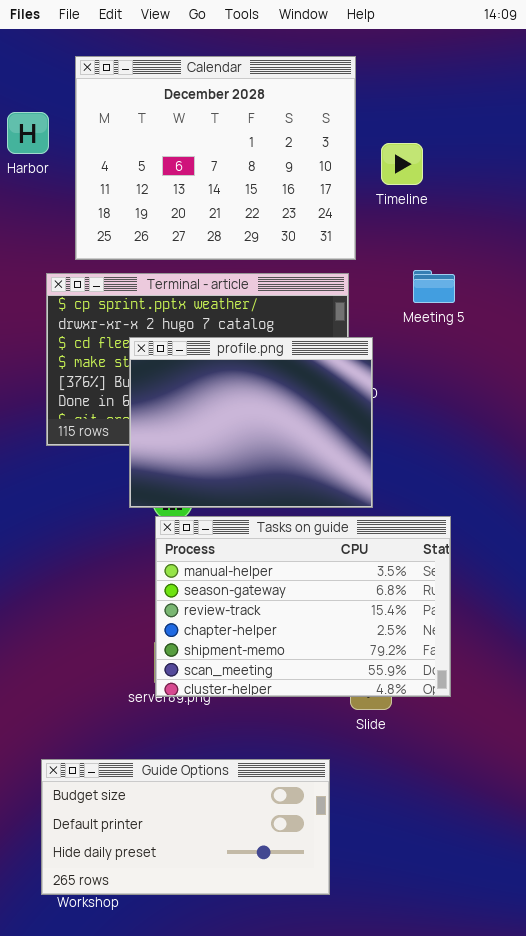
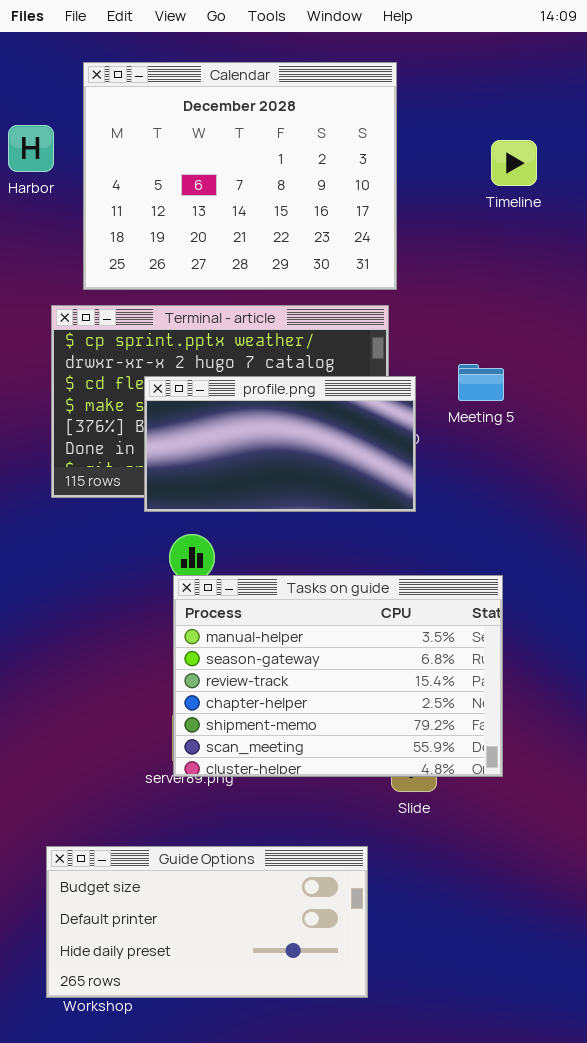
Timeline: [381,143,423,185] -> [491,140,537,186], moved
Meeting 5: [413,270,455,303] -> [458,364,504,401], moved
profile.png: [129,337,373,508] -> [144,376,416,512], resized

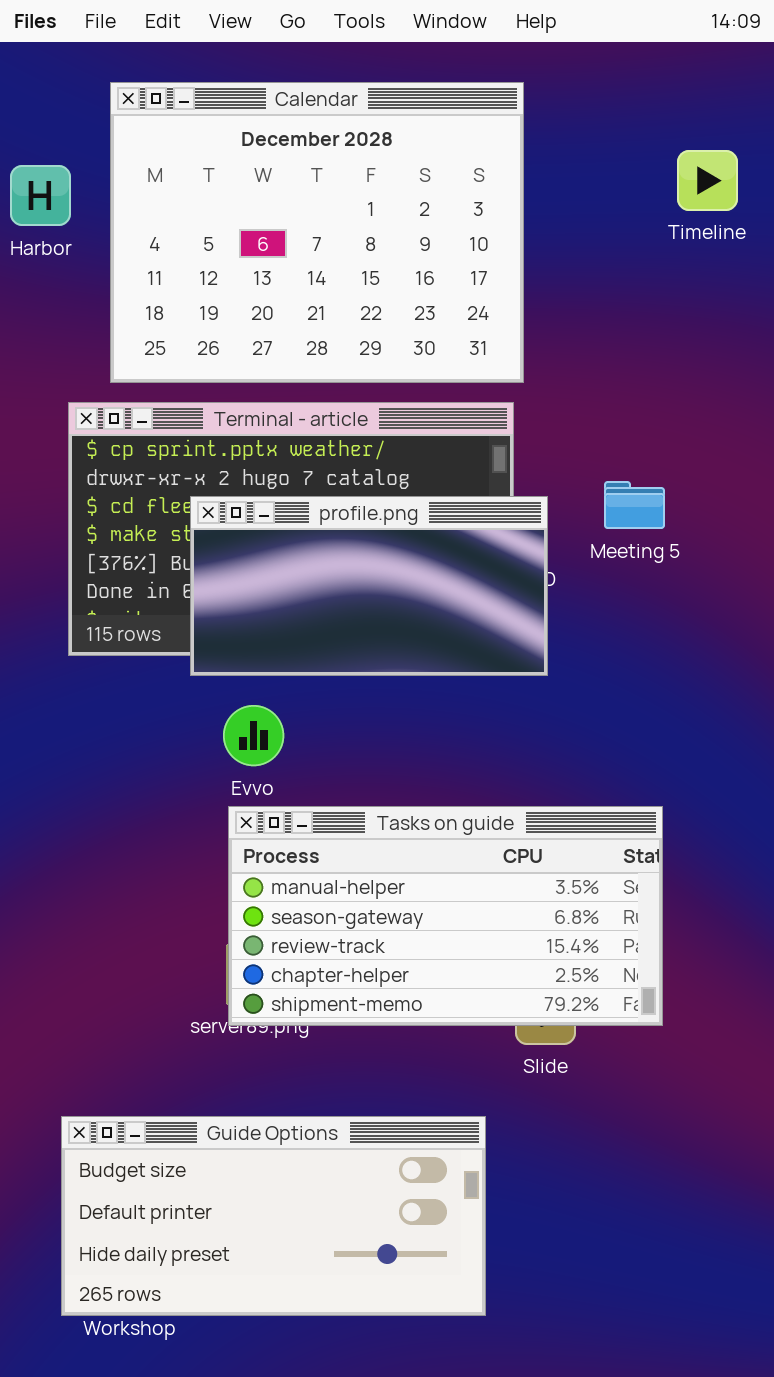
Timeline: [491,140,537,186] -> [677,150,738,211], moved
Tasks on guide: [173,575,503,777] -> [228,806,663,1026], resized

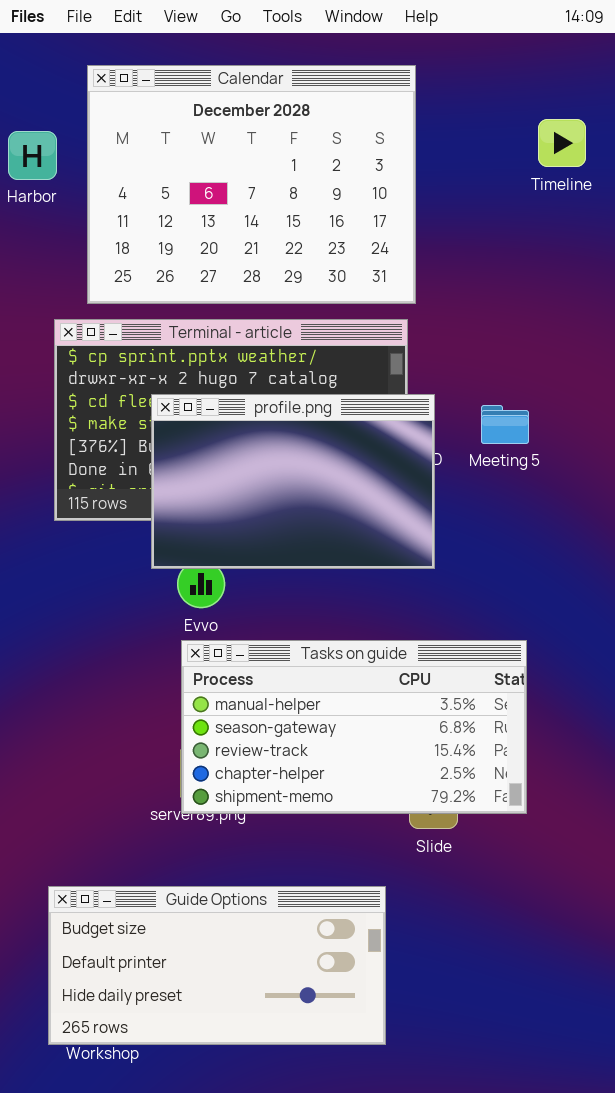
Meeting 5: [604,481,665,529] -> [481,405,529,444], moved
profile.png: [190,496,548,676] -> [151,394,435,569], resized

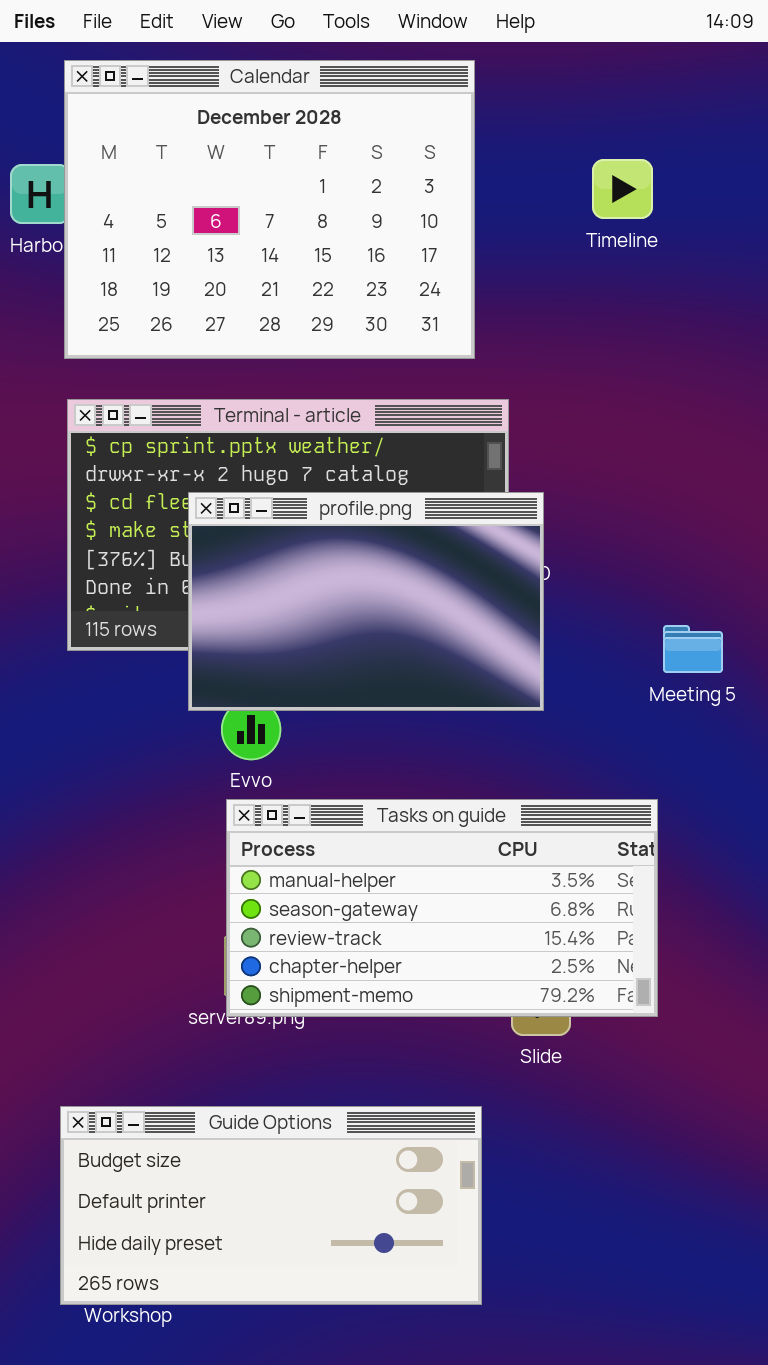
Calendar: [87,65,416,304] -> [64,60,475,359], moved
Timeline: [538,119,586,167] -> [592,159,653,219], moved
Meeting 5: [481,405,529,444] -> [663,625,723,673], moved

